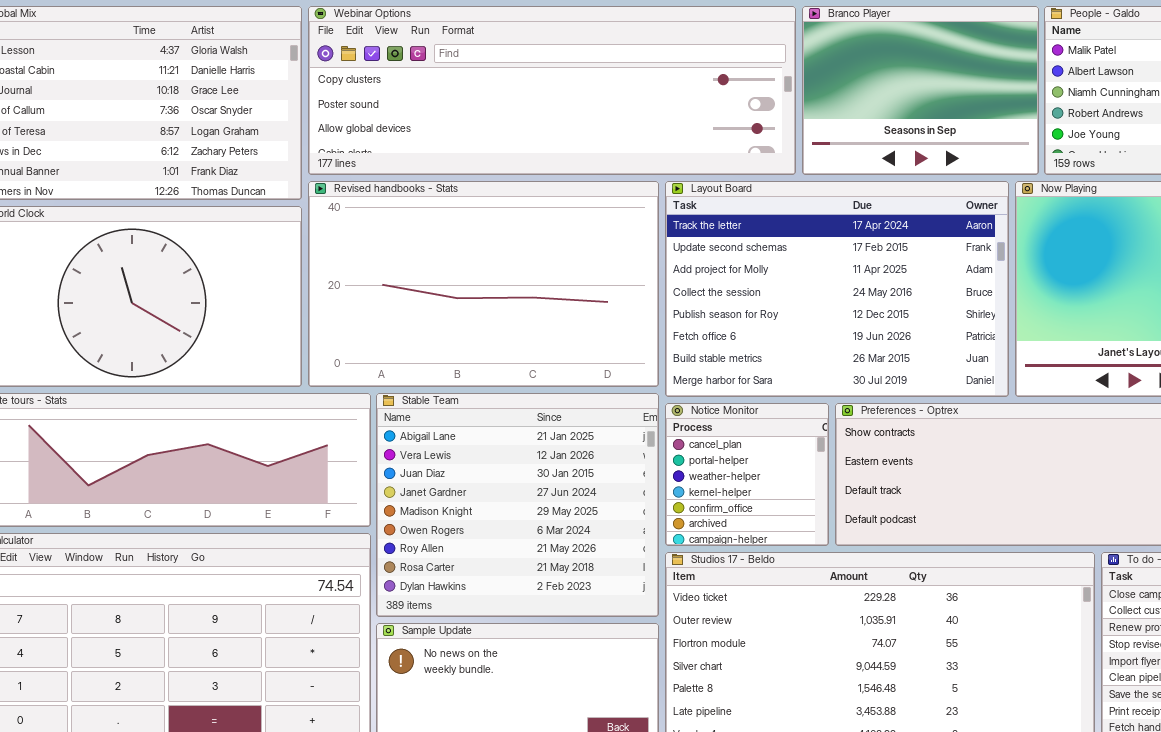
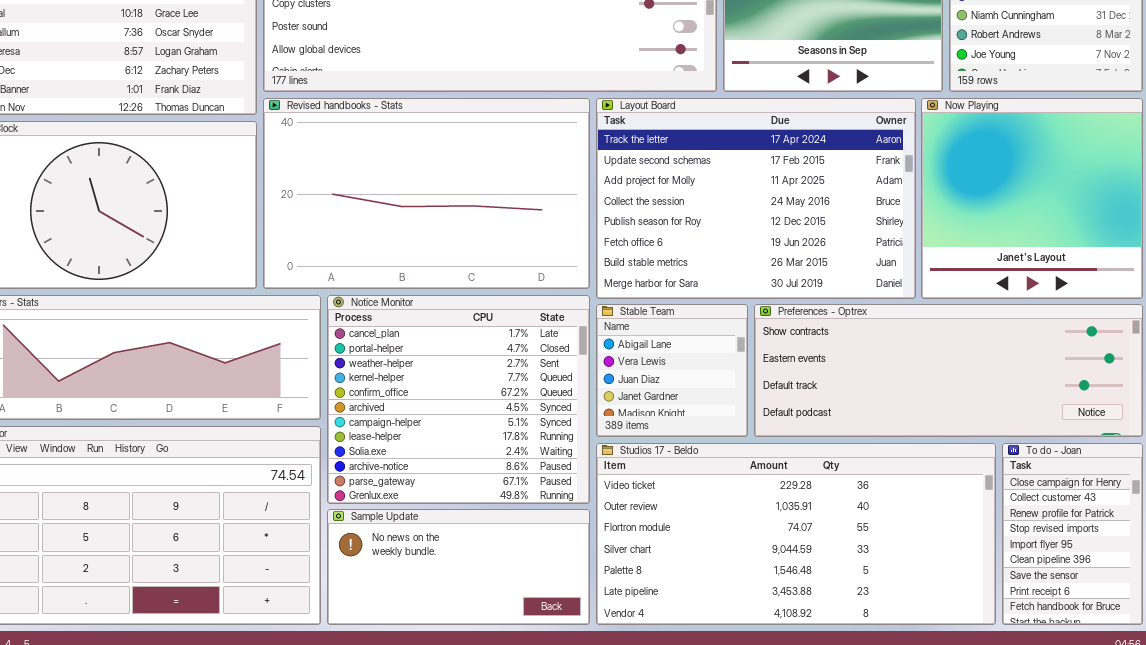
Stable Team: [376,393,659,617] -> [596,304,748,437], moved, resized
Notice Monitor: [665,403,829,546] -> [327,295,590,504], moved, resized

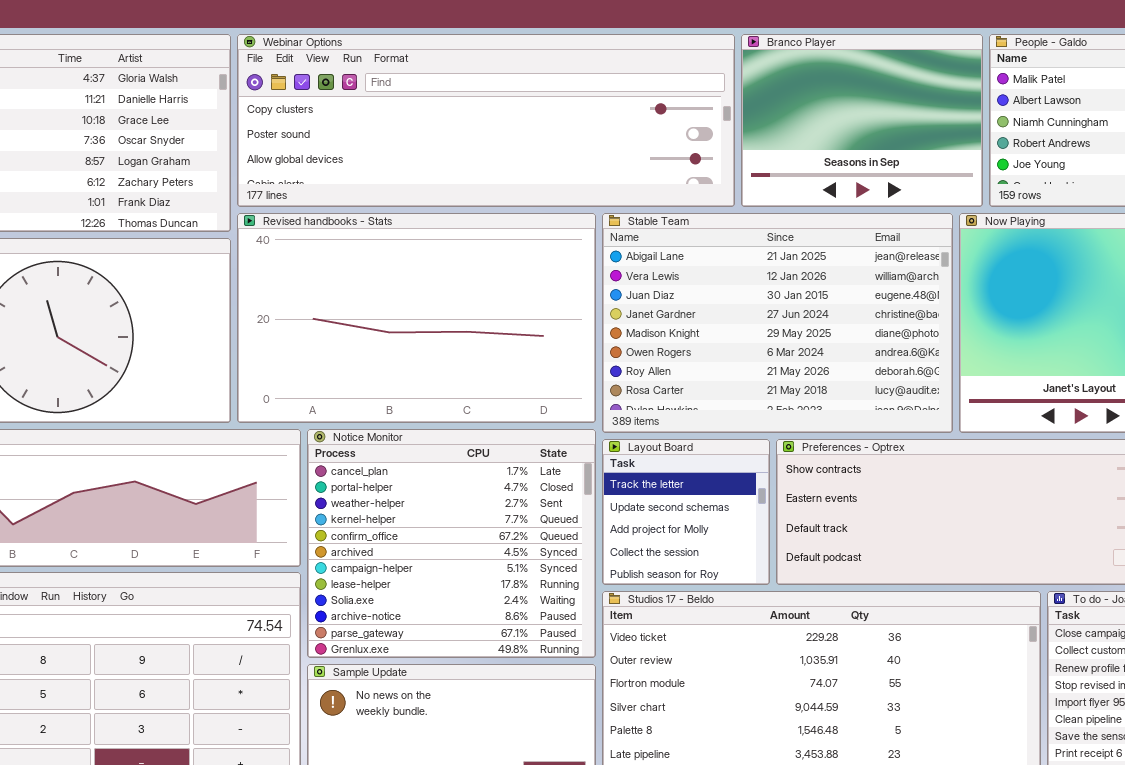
Layout Board: [596,98,916,299] -> [602,439,770,585], moved, resized
Stable Team: [596,304,748,437] -> [602,213,953,433], moved, resized

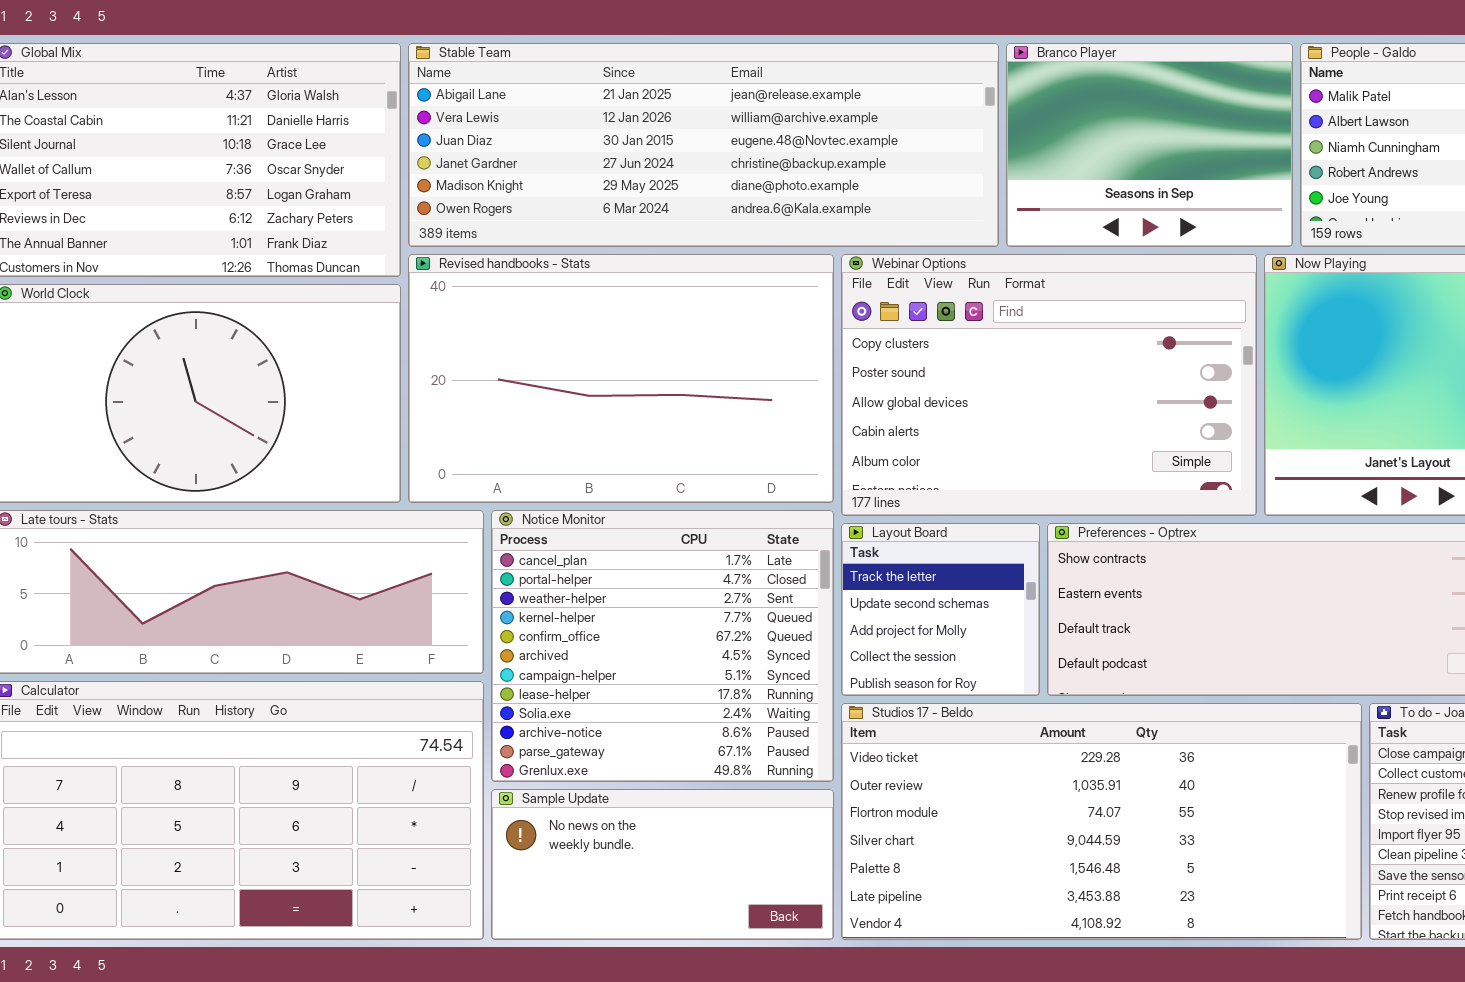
Webinar Options: [237,34,735,207] -> [841,254,1257,516], moved, resized
Stable Team: [602,213,953,433] -> [408,43,999,247], moved, resized

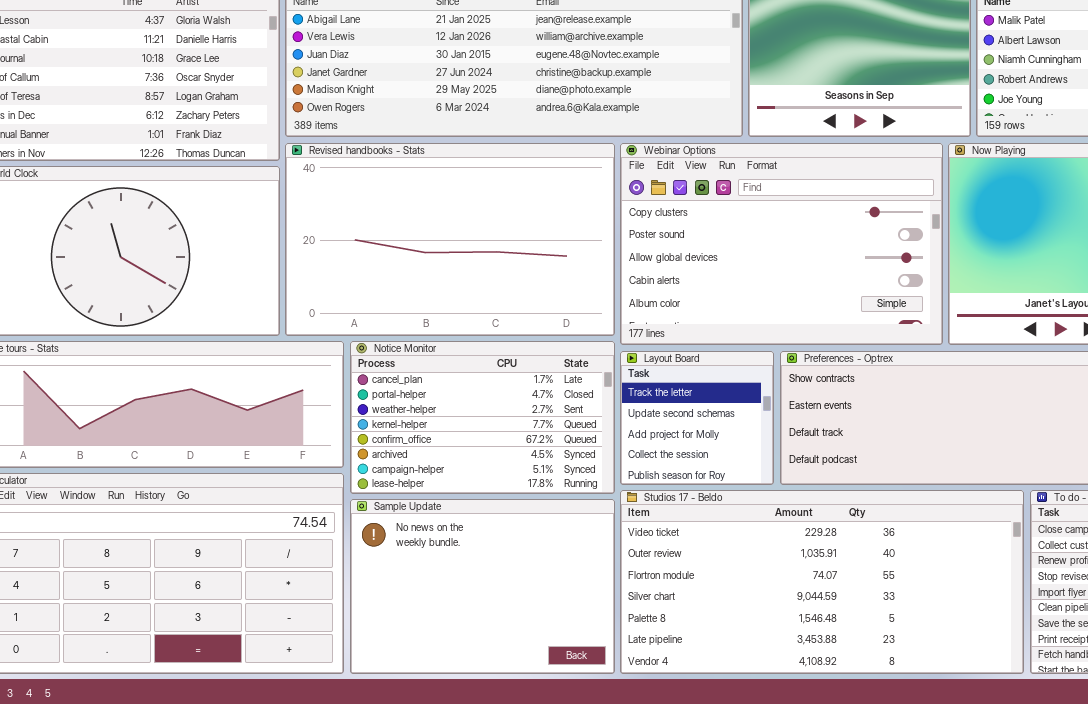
Notice Monitor: [491,510,834,782] -> [350,341,615,494], resized
Sample Update: [491,789,834,940] -> [350,499,615,674], resized

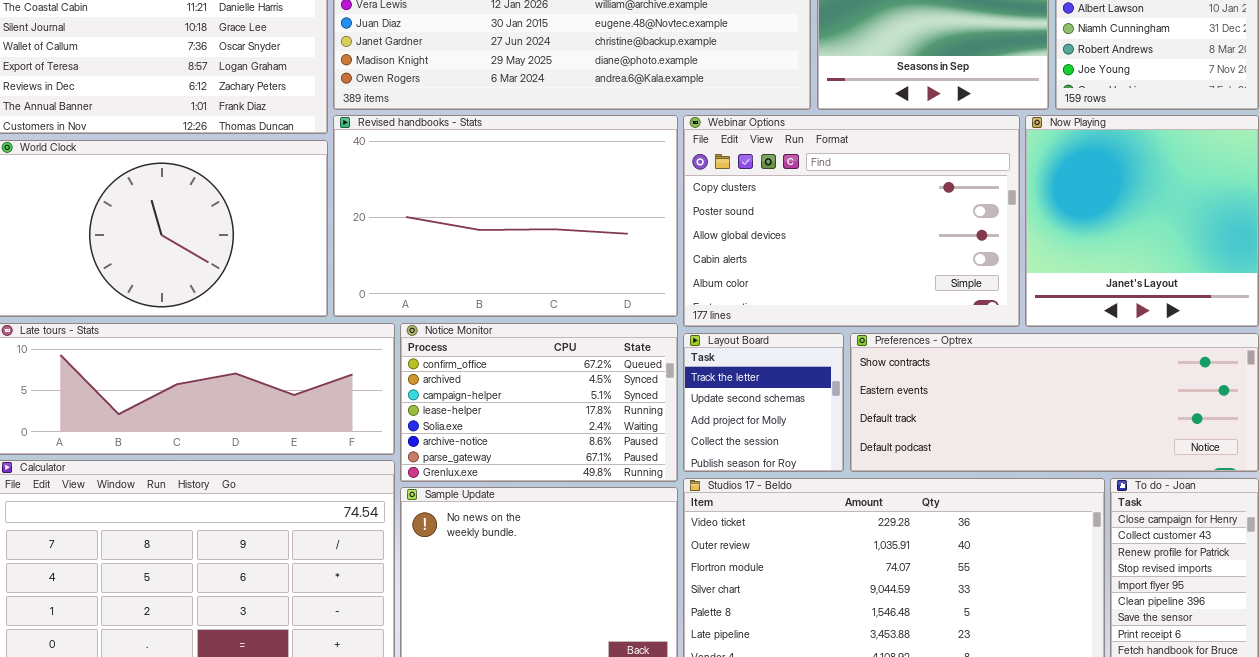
Notice Monitor: [350,341,615,494] -> [400,323,678,482], scrolled down 4 rows

